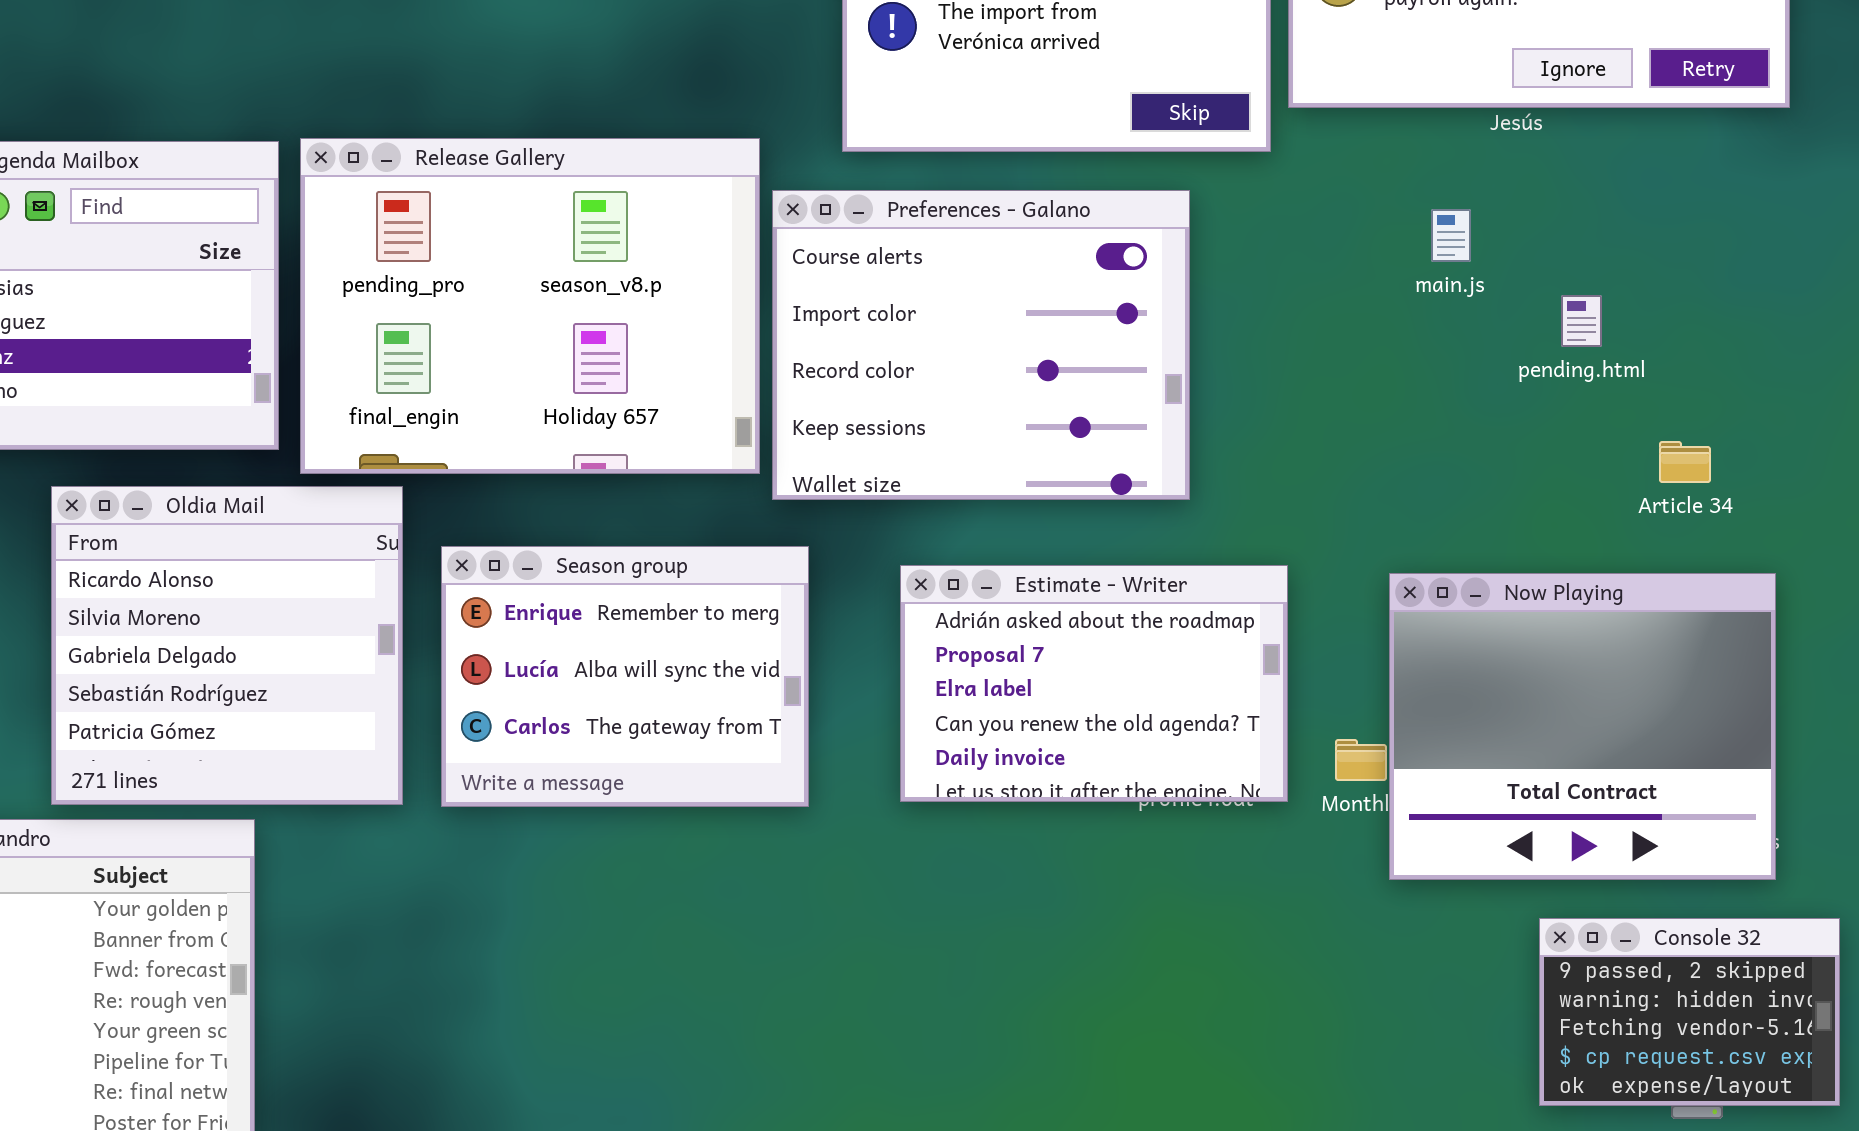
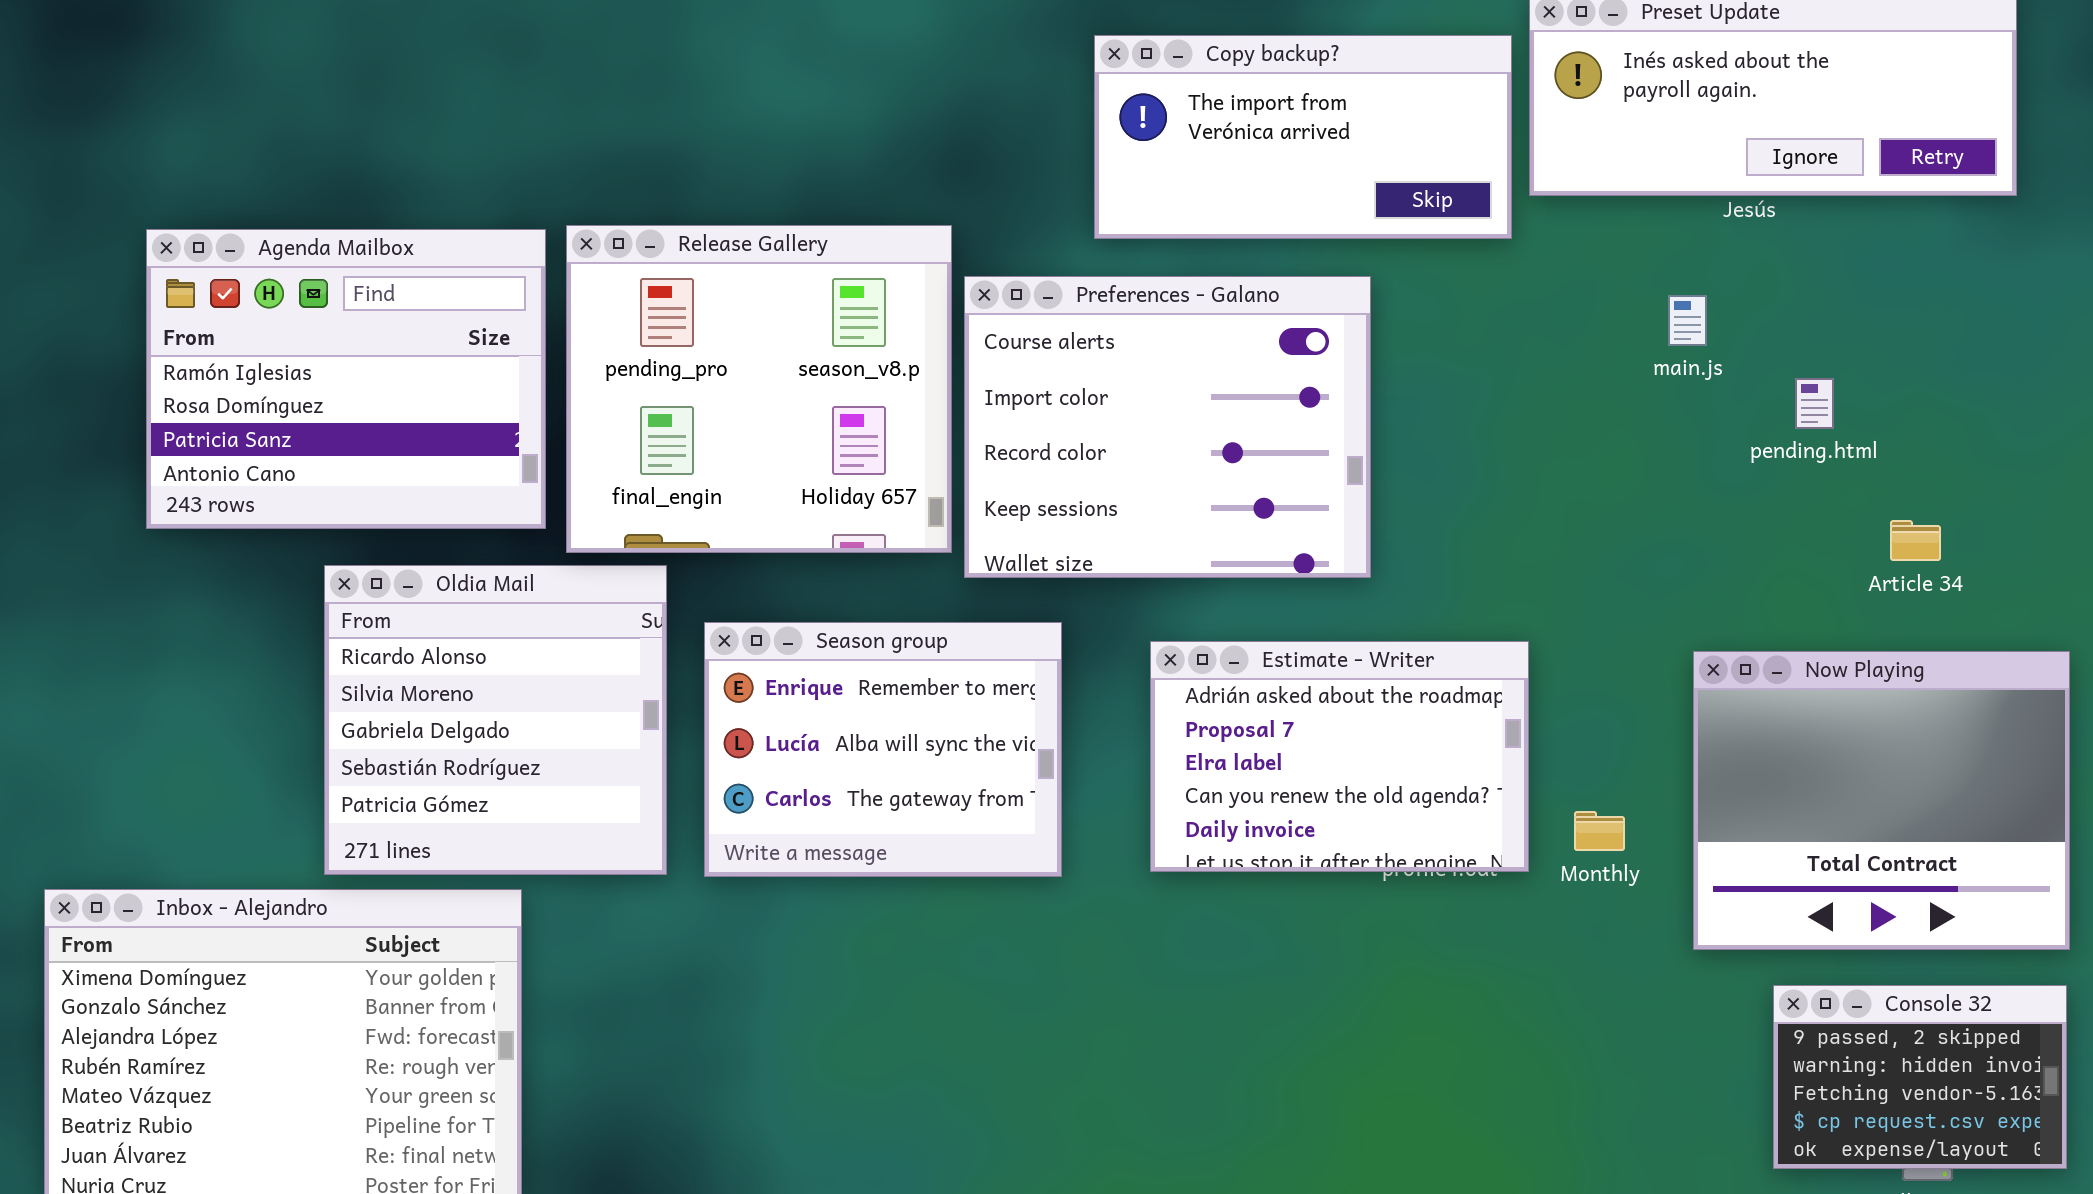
Release Gallery: [300,138,760,474] -> [566,225,952,553], resized
Preferences - Galano: [772,190,1190,500] -> [964,276,1371,578], moved
Now Playing: [1389,573,1776,880] -> [1693,651,2070,950], moved

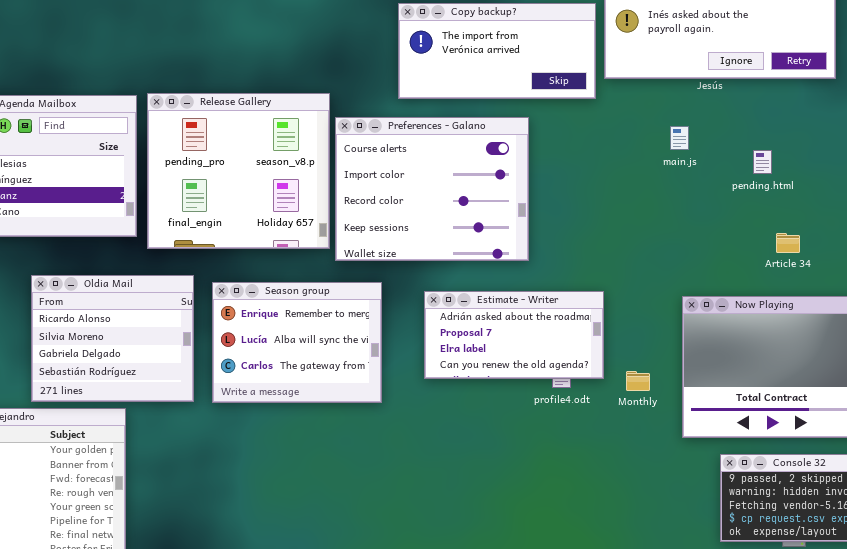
pending.html: [1795,378,1834,429] -> [753,150,772,174], moved
Oldia Mail: [324,565,667,875] -> [31,275,194,402], resized
Estimate - Writer: [1150,641,1529,872] -> [424,291,604,379], resized

